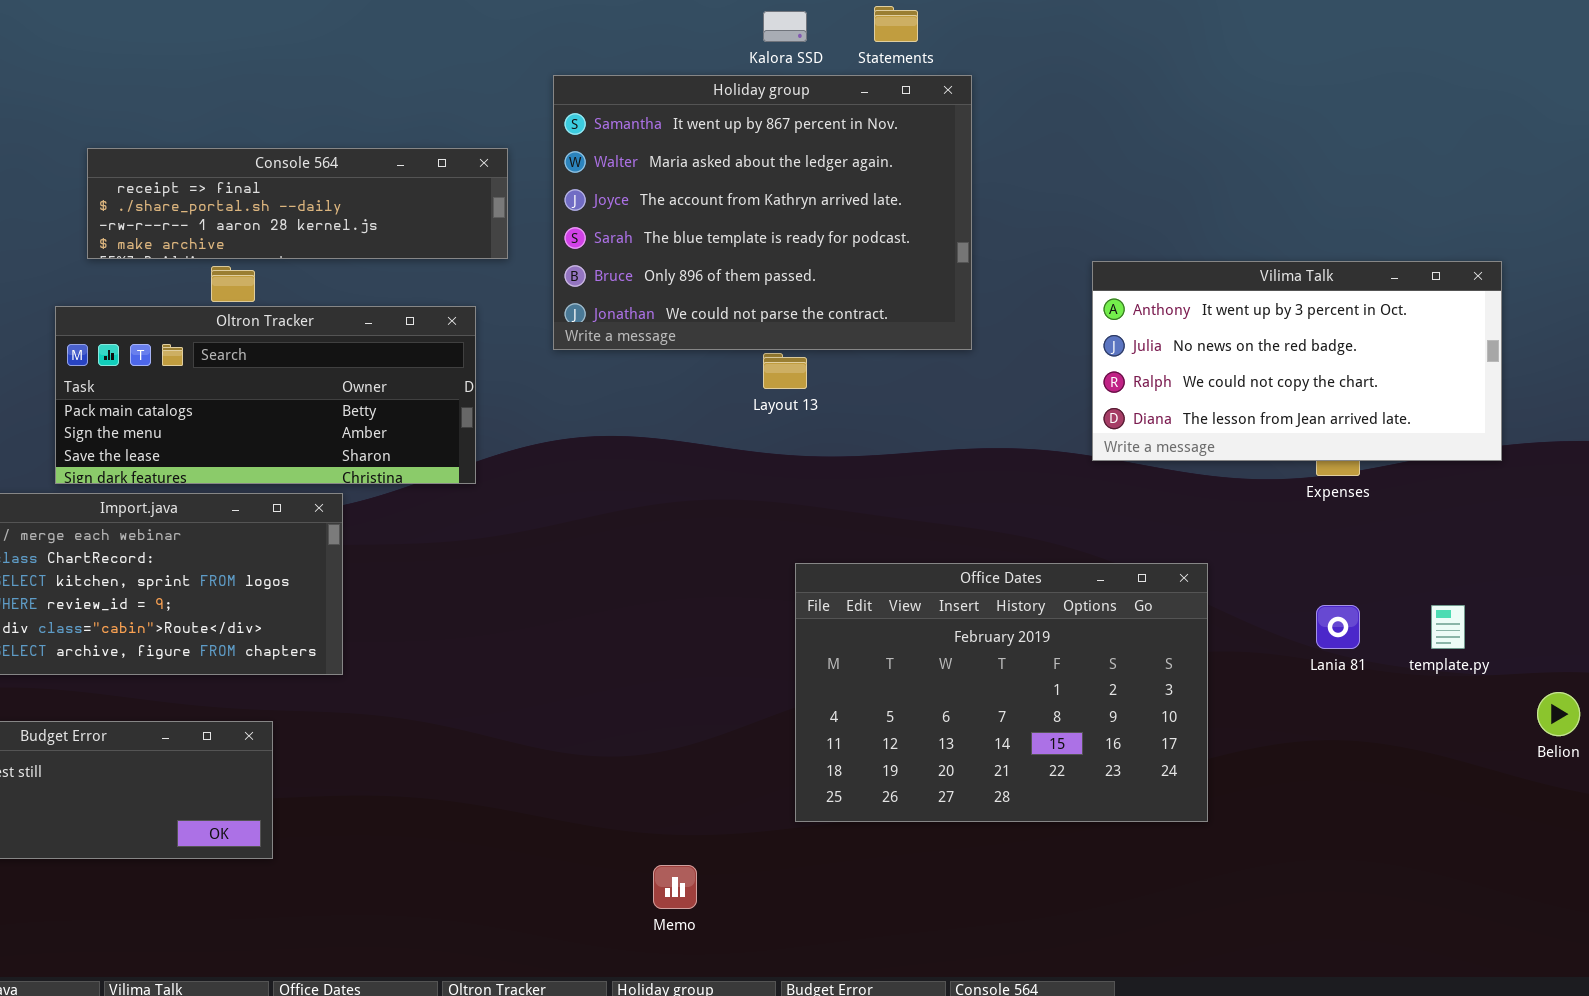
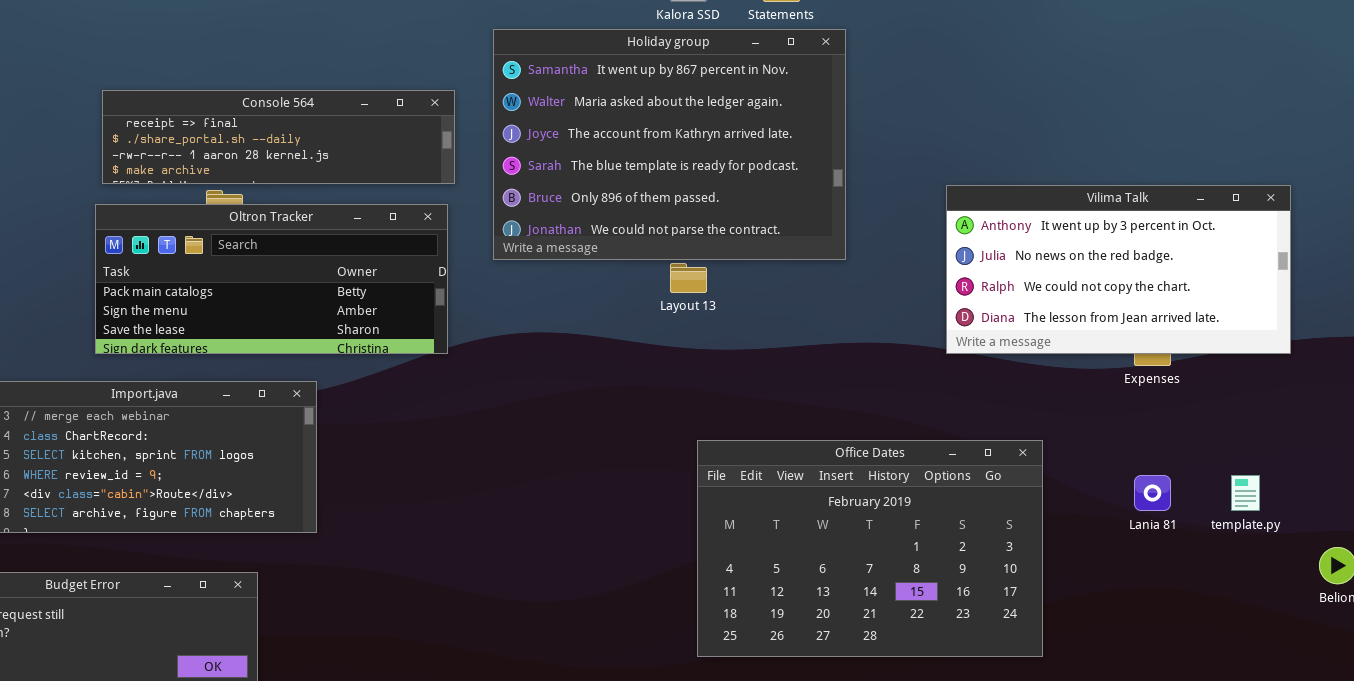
Oltron Tracker: [55,306,476,484] -> [95,204,448,354], moved

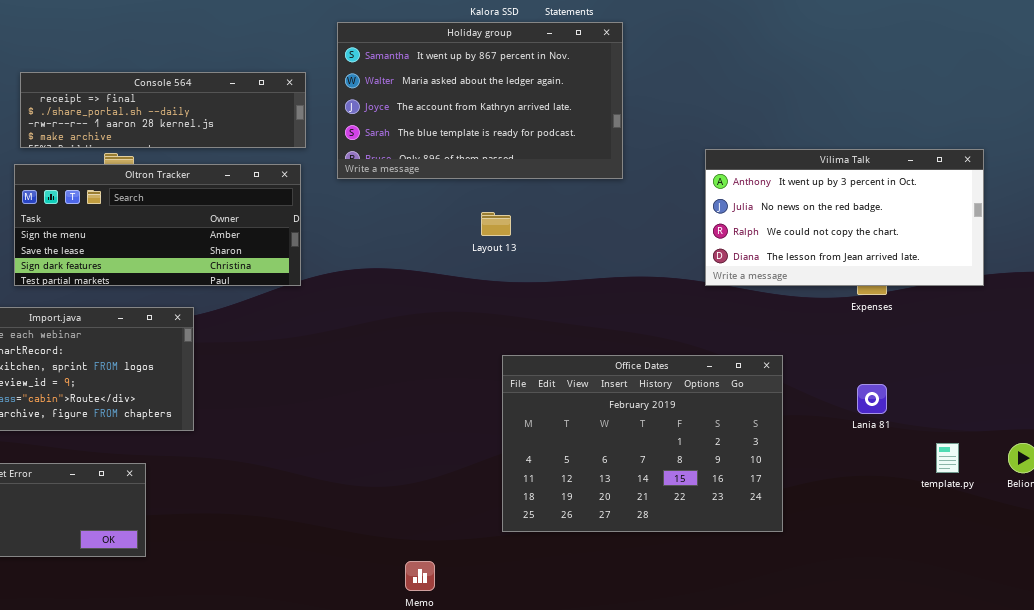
Holiday group: [493,29,846,260] -> [337,22,623,179], resized
Oltron Tracker: [95,204,448,354] -> [14,164,301,286], scrolled down 1 row
template.py: [1231,475,1260,511] -> [936,443,959,473], moved

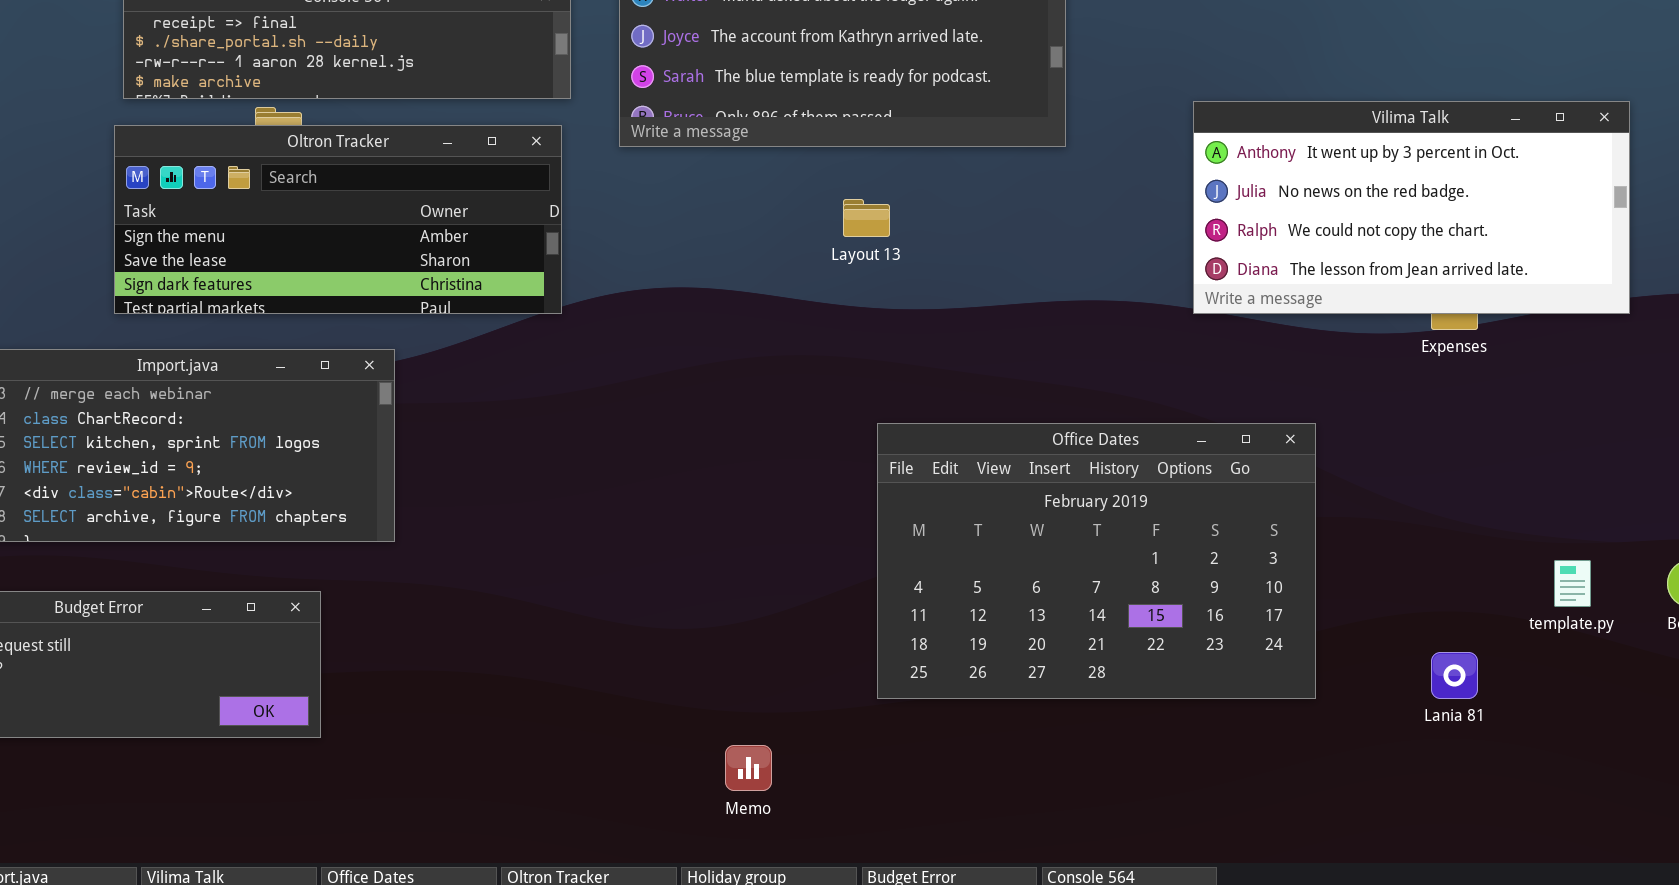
Lania 81: [857,384,887,414] -> [1431,652,1478,699], moved

